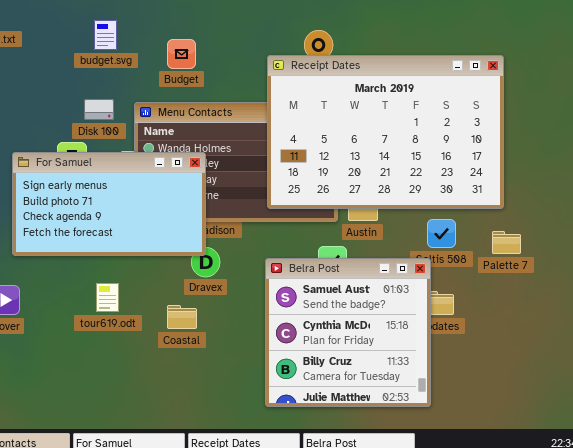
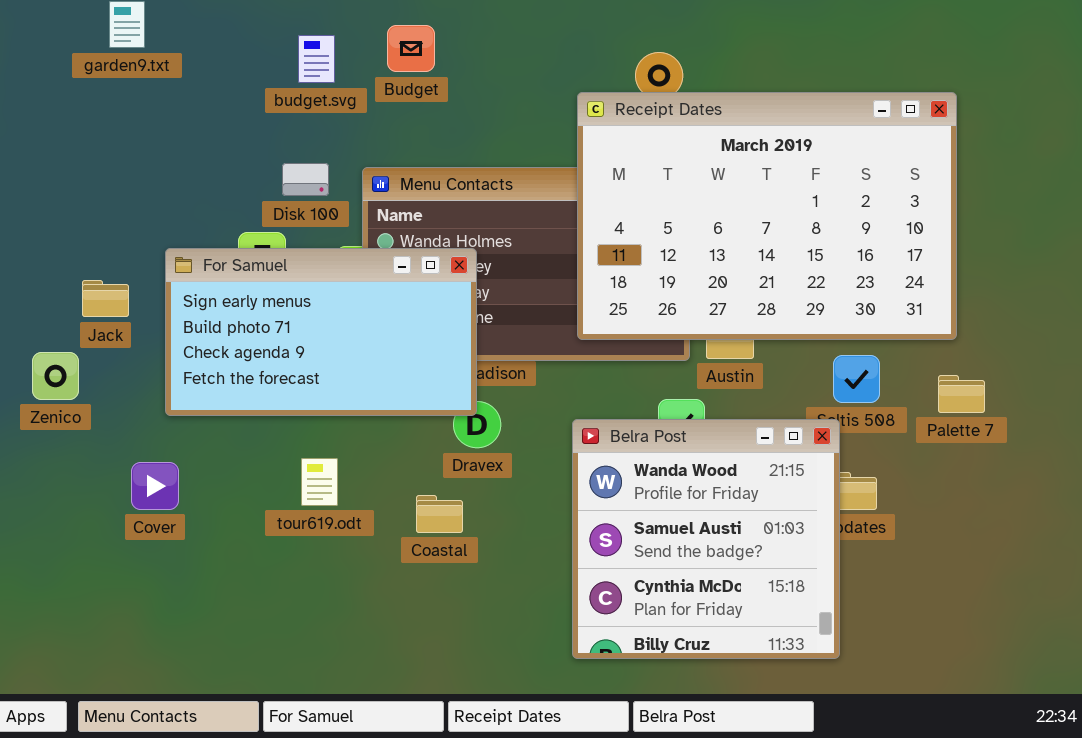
Budget: [167,39,196,69] -> [387,25,435,72], moved
Belra Post: [265,258,431,407] -> [572,419,840,659], scrolled up 1 row

